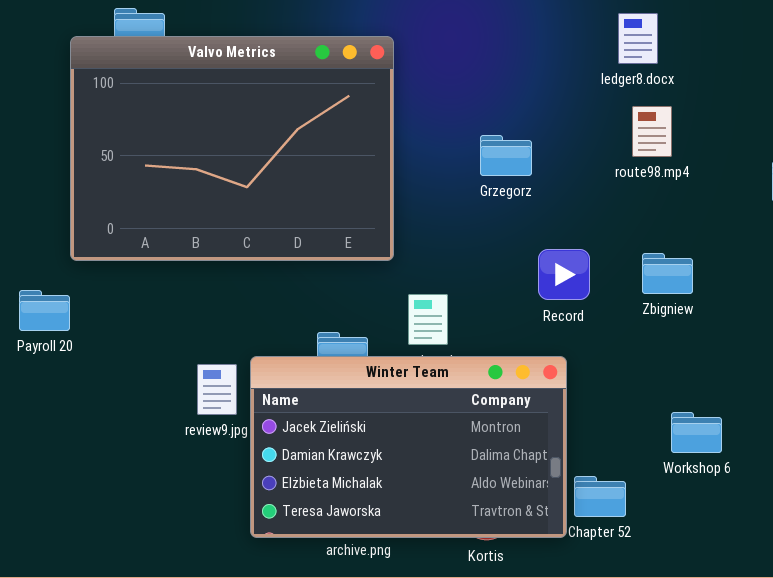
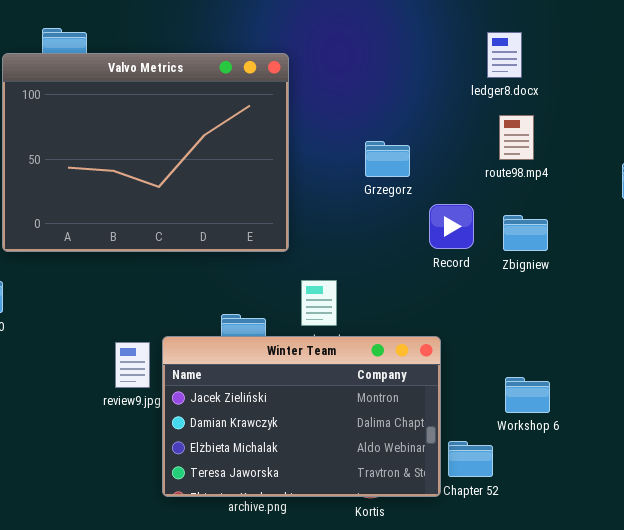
Record: [538,249,590,300] -> [429,204,474,249], moved
Zbigniew: [642,253,693,294] -> [503,215,548,251], moved
Workshop 6: [671,412,722,453] -> [505,377,550,413], moved

